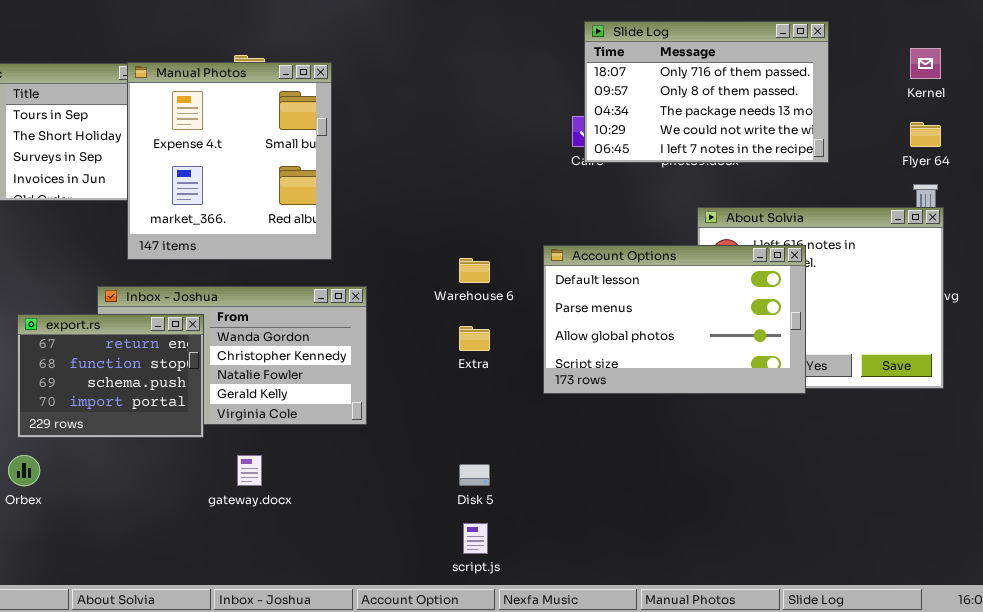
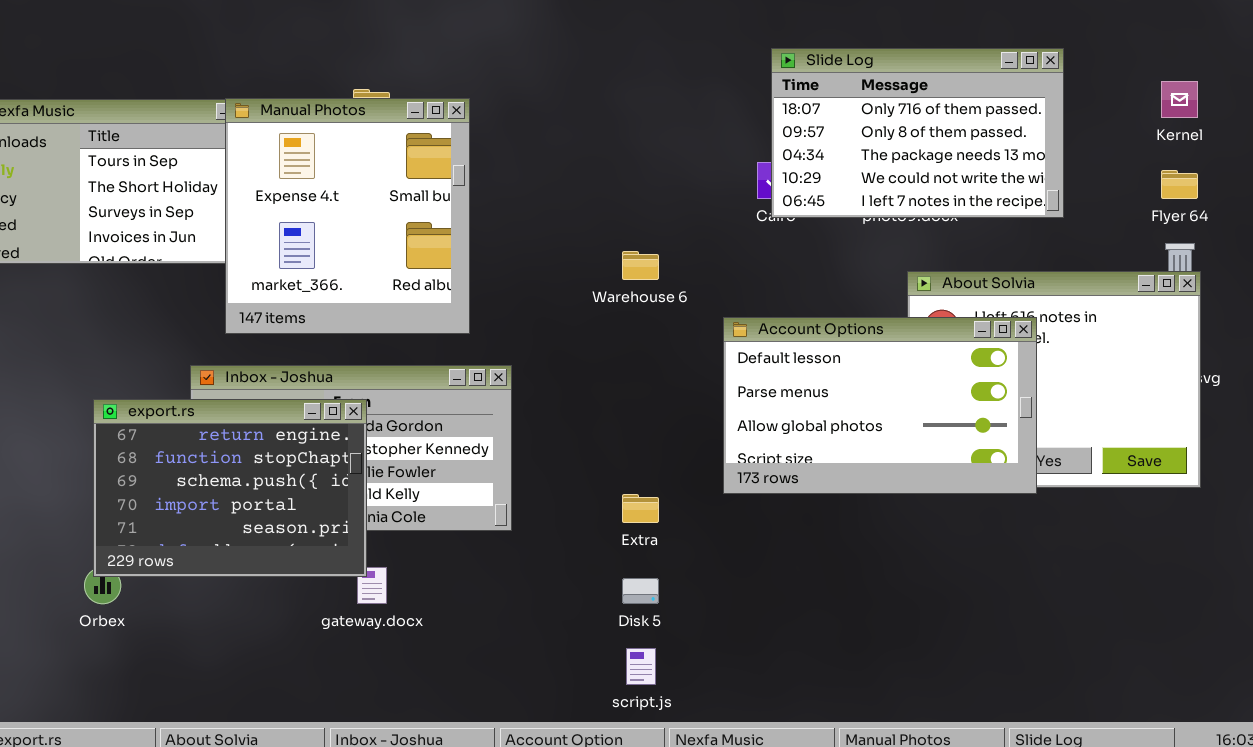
Warehouse 6: [459,258,490,283] -> [622,251,659,280], moved
export.rs: [17,314,204,438] -> [93,399,367,577], resized
Extra: [459,326,490,351] -> [622,494,659,523], moved

